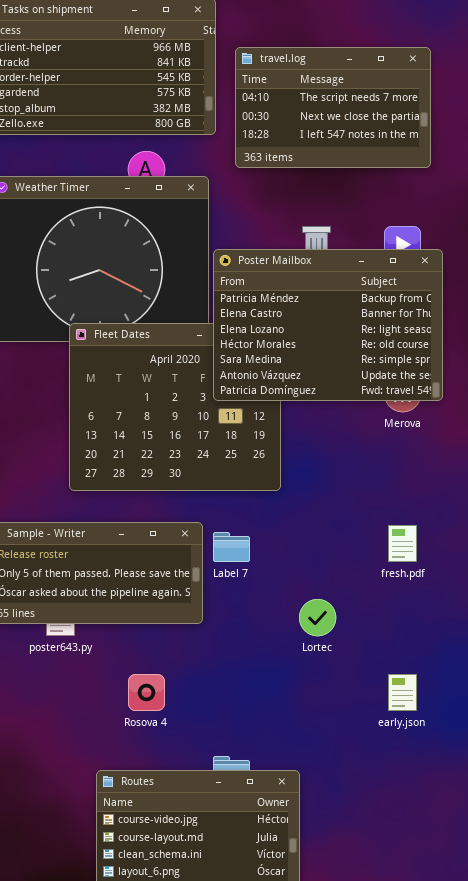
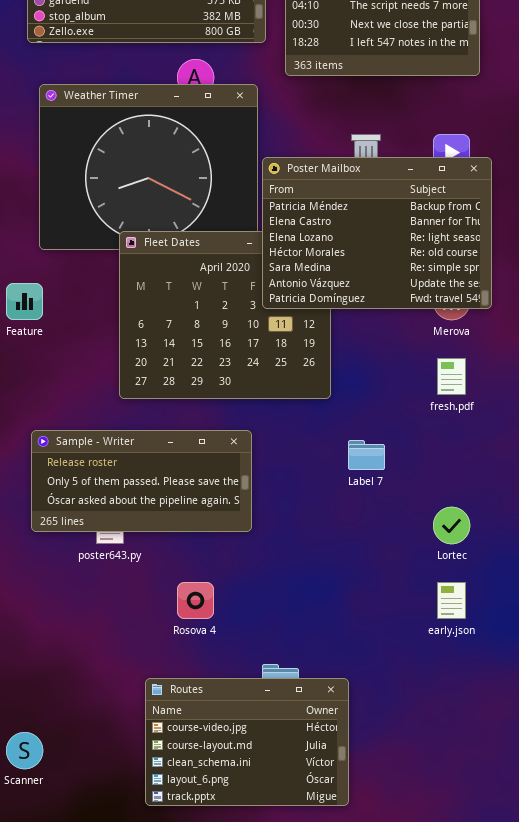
fresh.pdf: [388,525,417,562] -> [437,358,466,395], moved
Label 7: [213,532,250,562] -> [348,440,385,470], moved
Lortec: [299,599,336,636] -> [433,507,470,544], moved

